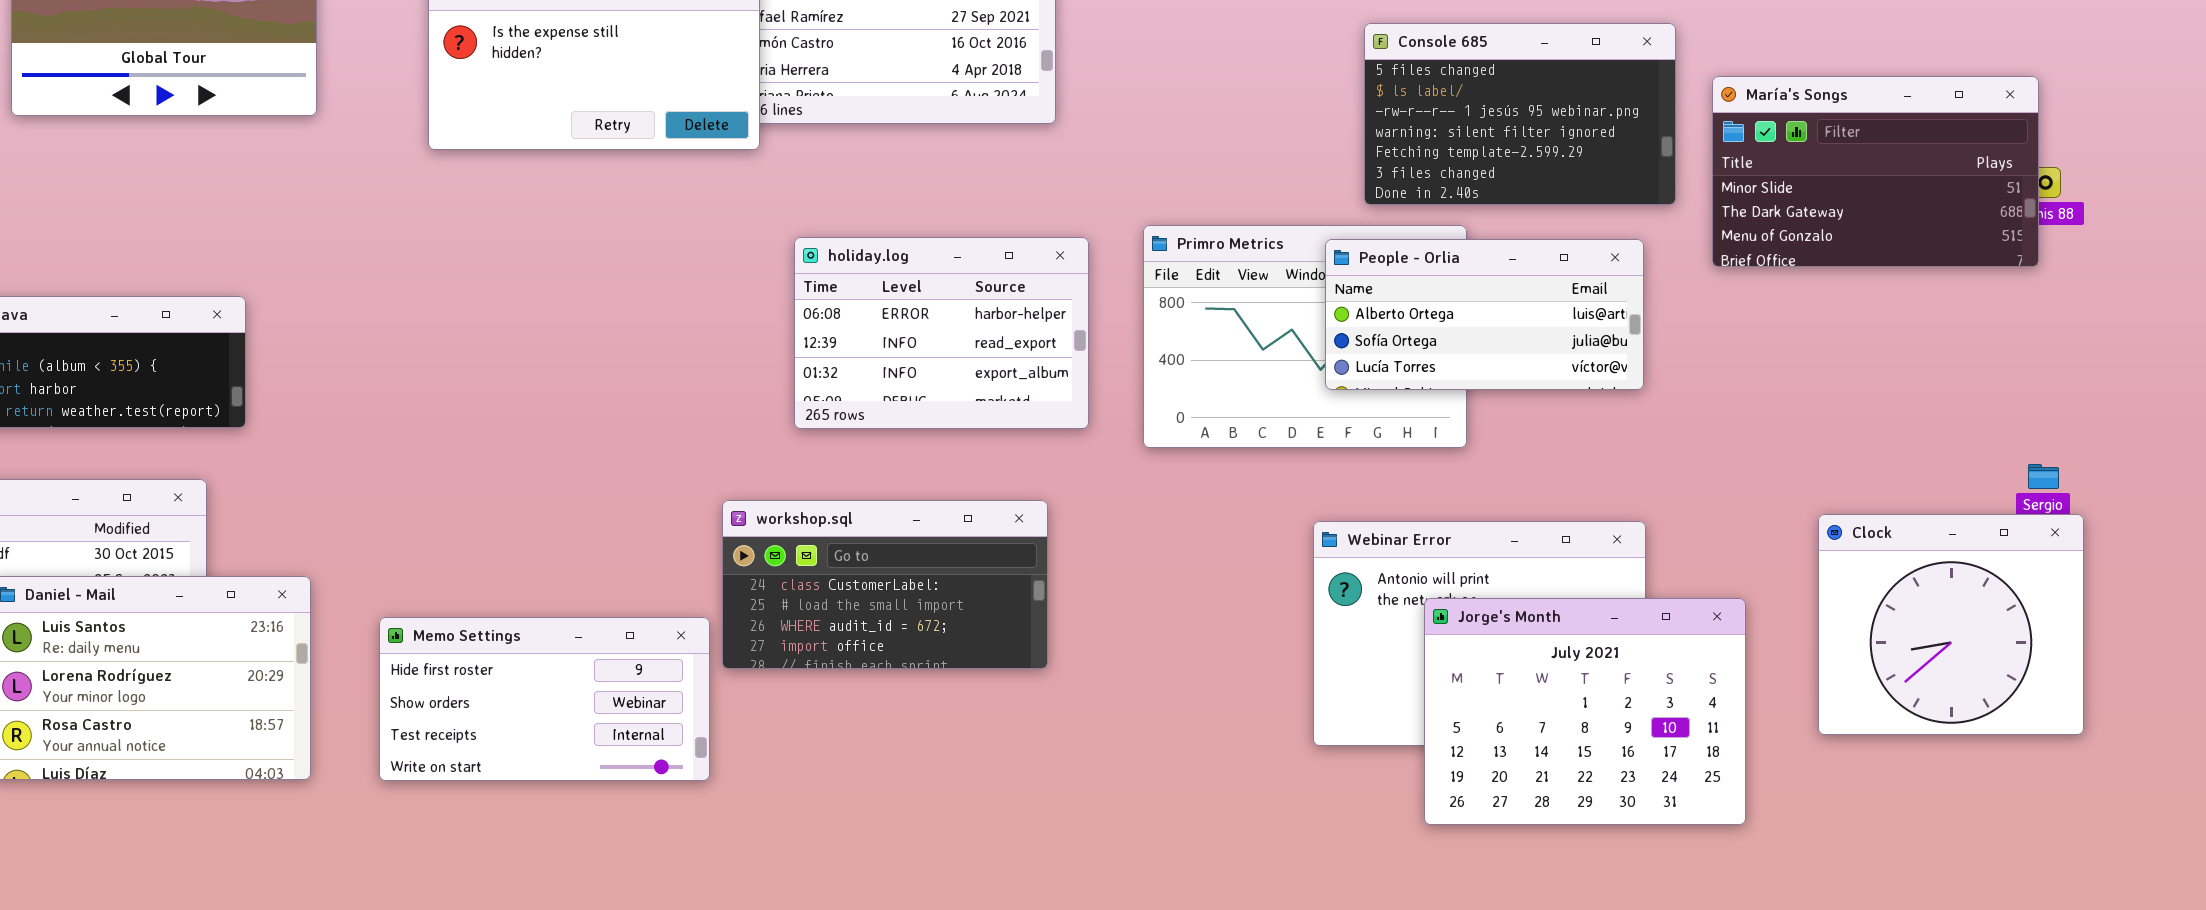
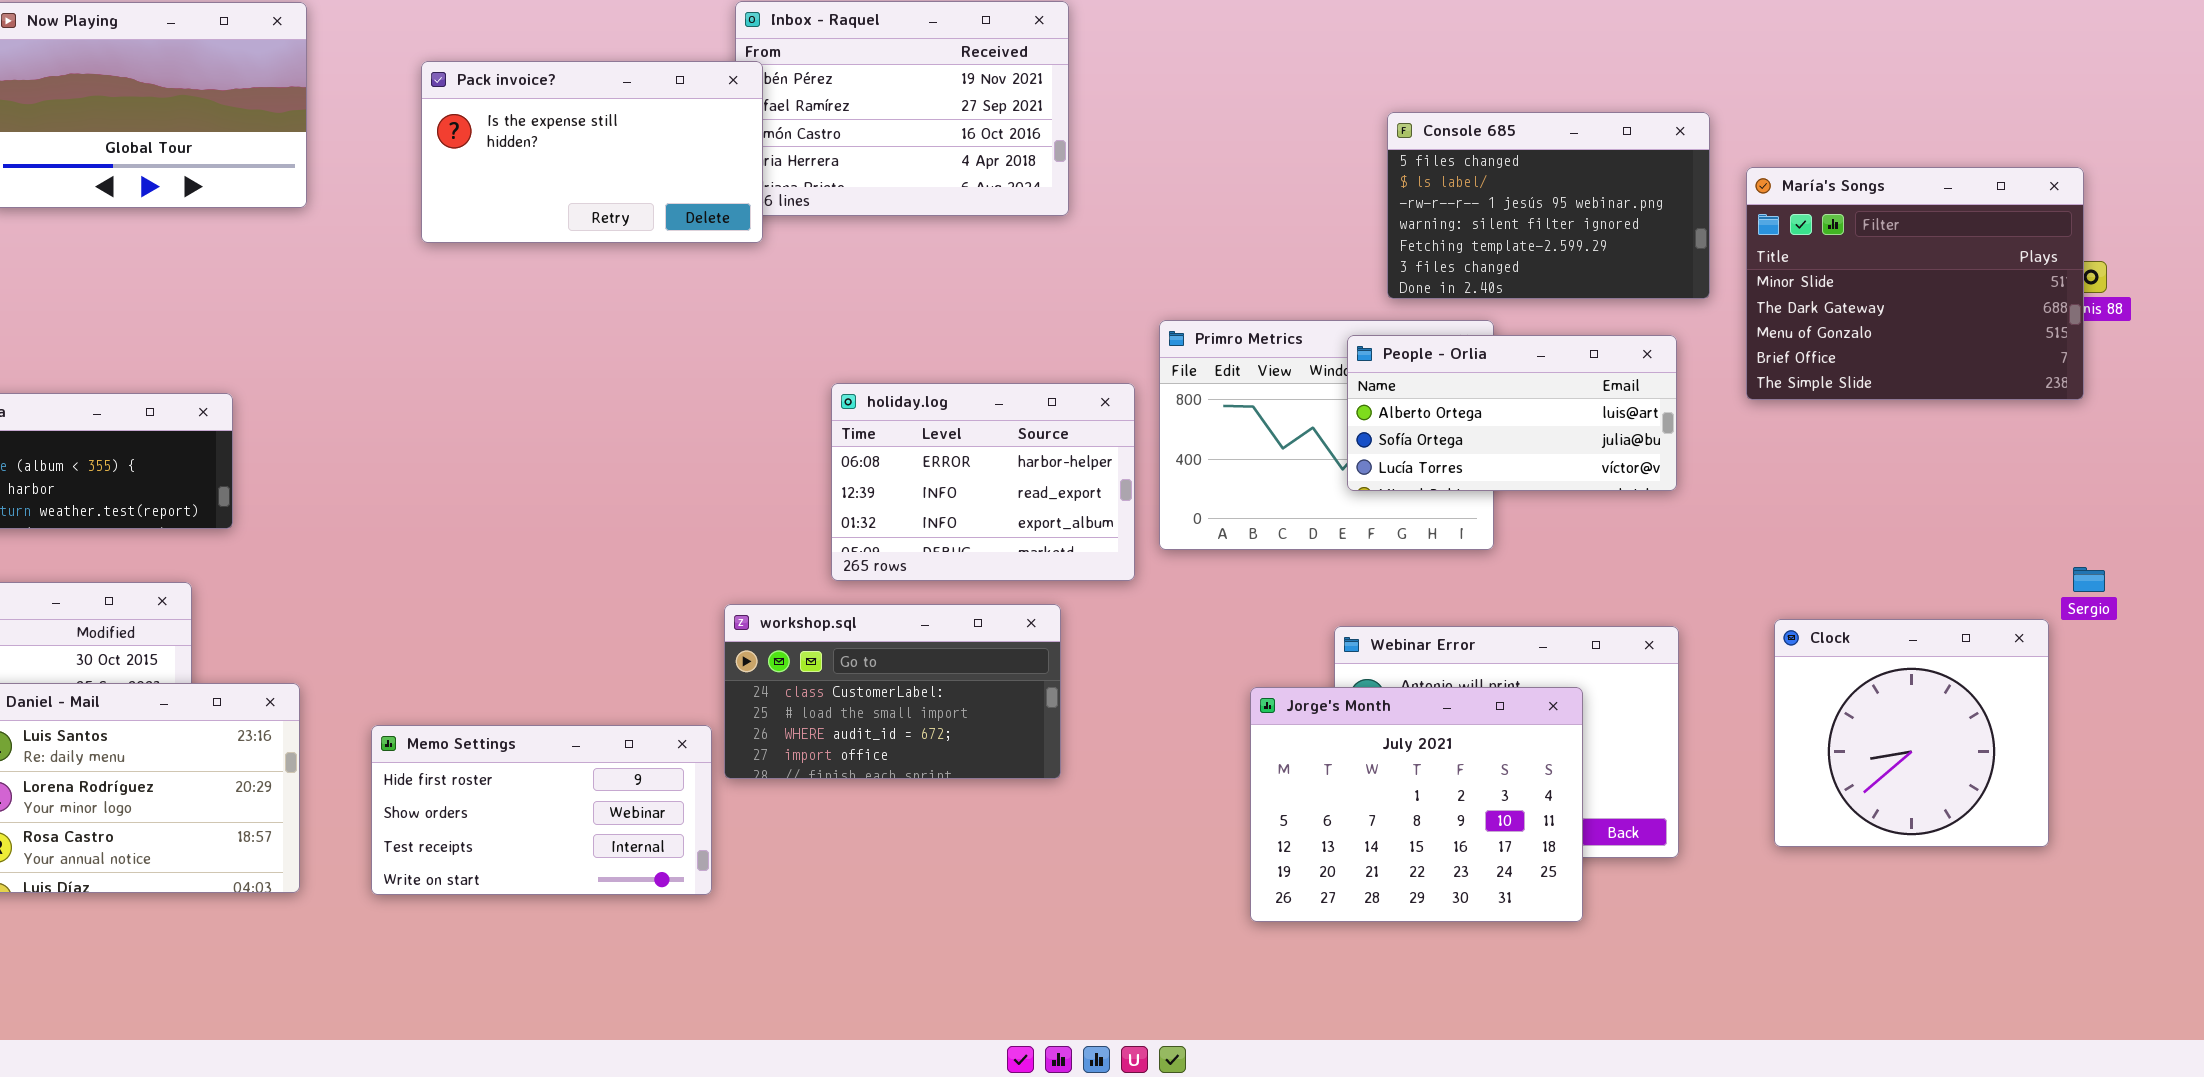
María's Songs: [1712,76,2039,267] -> [1746,167,2084,400], resized
holiday.log: [794,237,1089,429] -> [831,383,1135,581], moved
Clock: [1818,514,2084,735] -> [1774,619,2049,847], moved
Jorge's Month: [1424,598,1746,825] -> [1250,687,1583,922], moved

